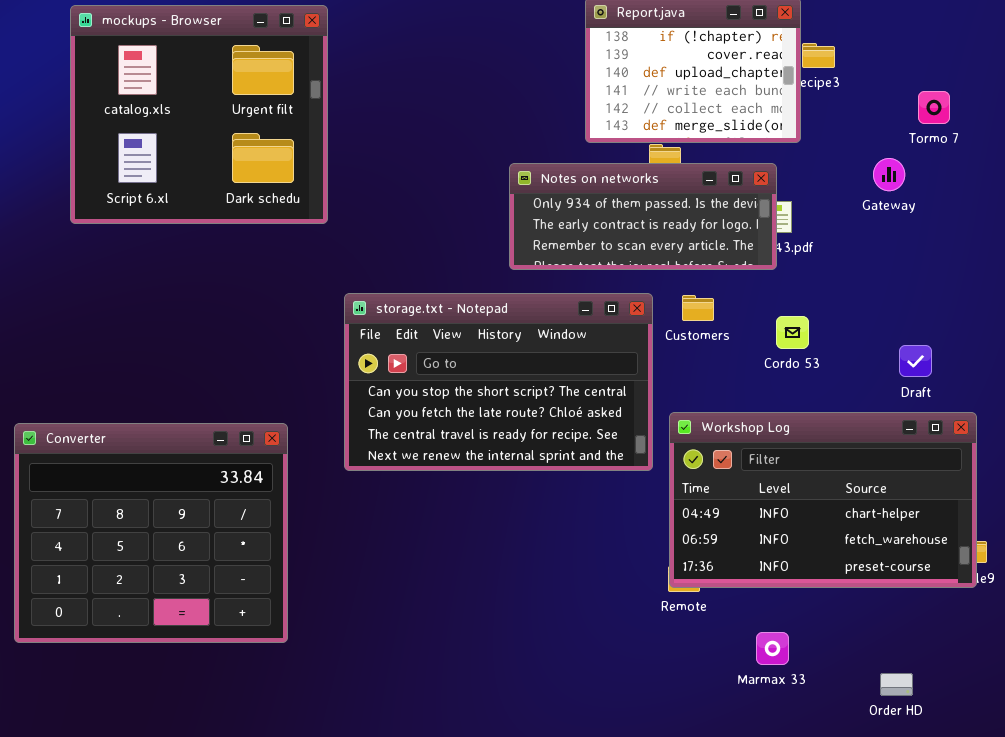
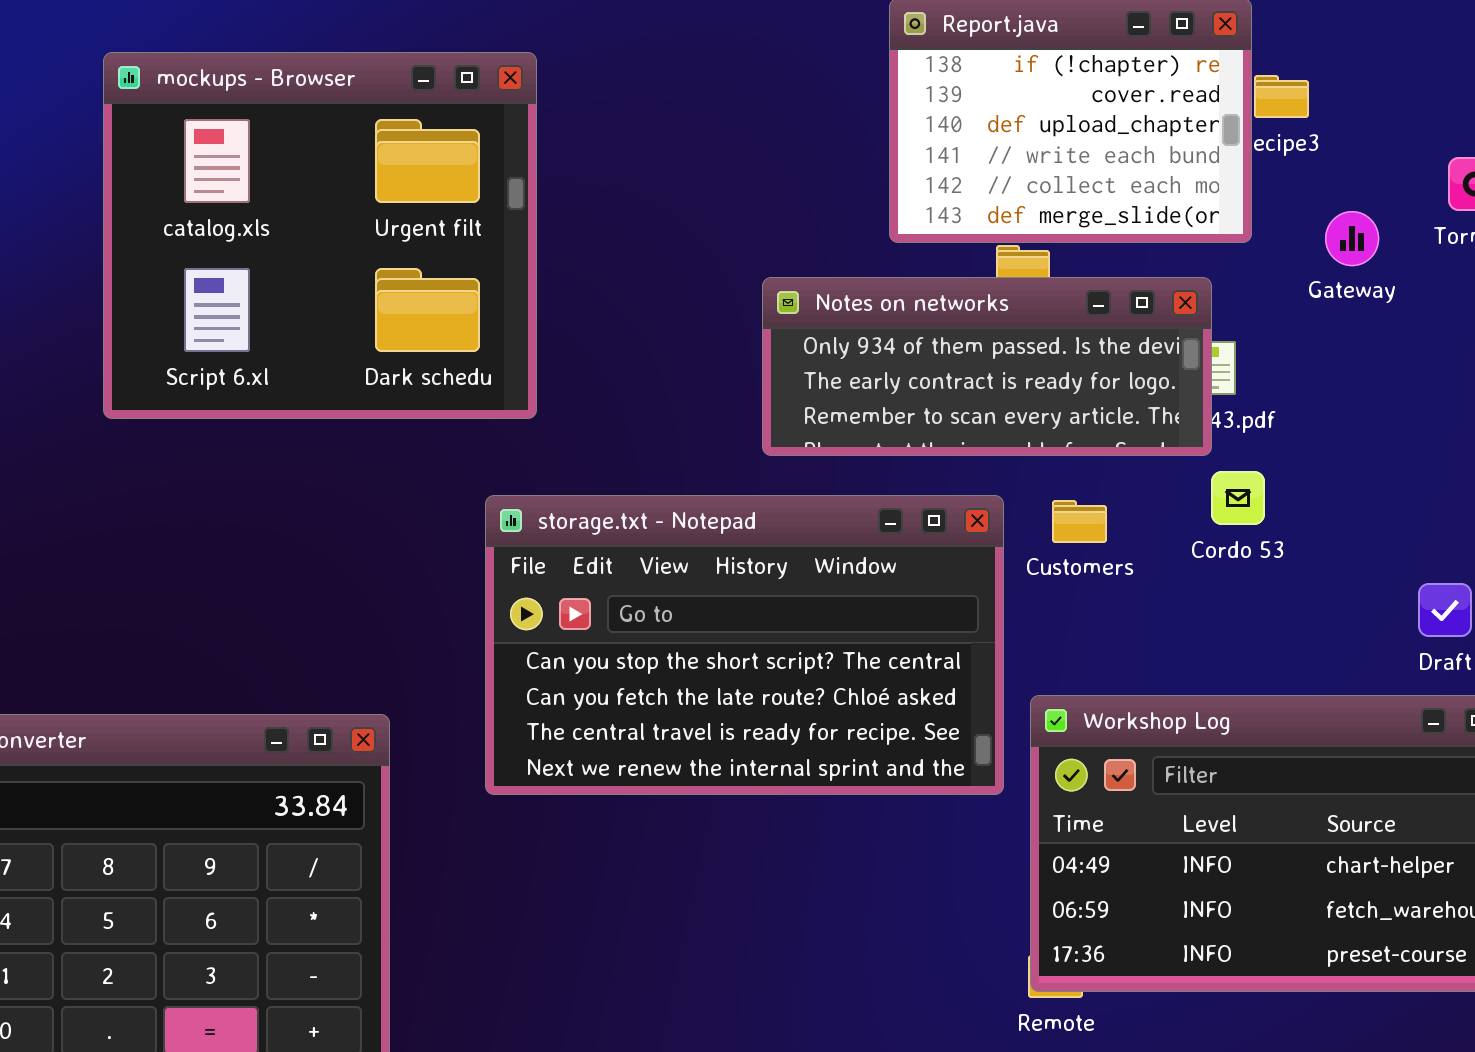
mockups - Browser: [70,5,328,224] -> [103,52,537,419], moved
Gateway: [873,158,905,191] -> [1325,211,1379,266], moved
Cordo 53: [776,316,809,349] -> [1211,471,1265,525], moved

